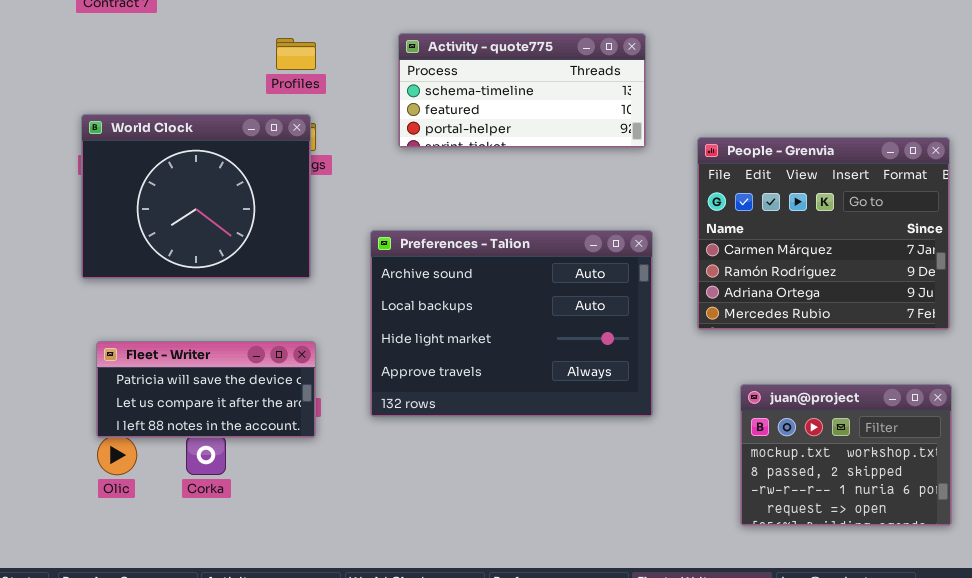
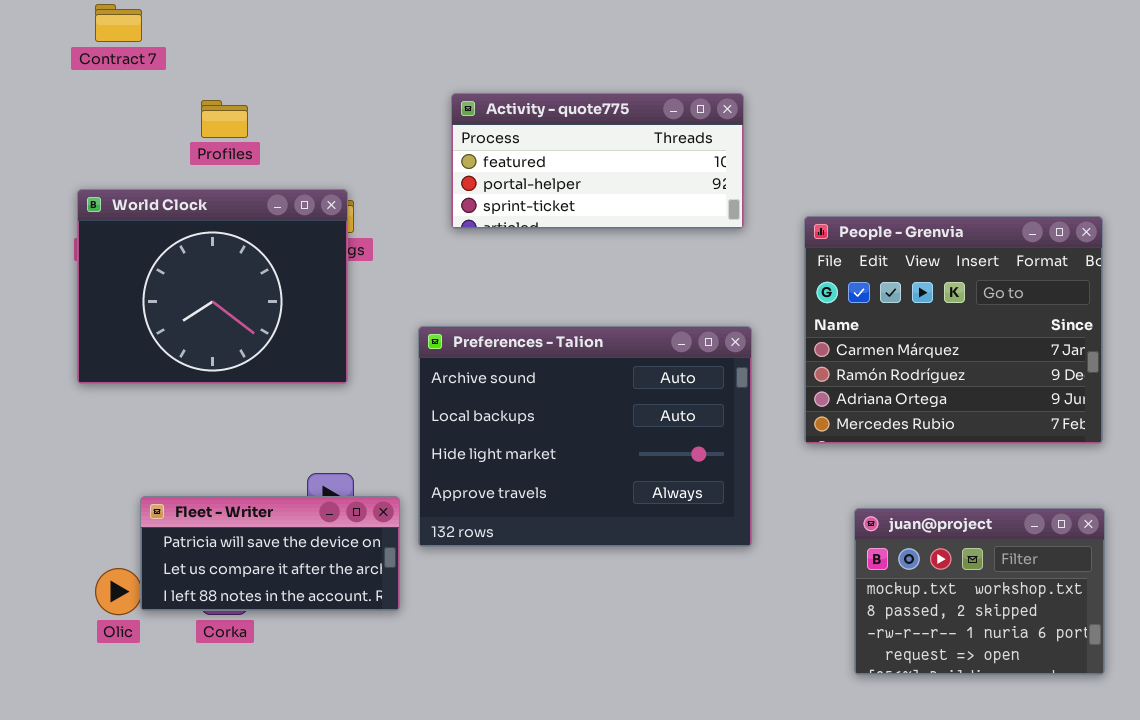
Activity - quote775: [398,33,646,148] -> [451,93,744,229], scrolled down 1 row
Profiles: [276,38,316,70] -> [201,100,248,138], moved
Fleet - Writer: [96,341,316,438] -> [140,496,400,611], moved

